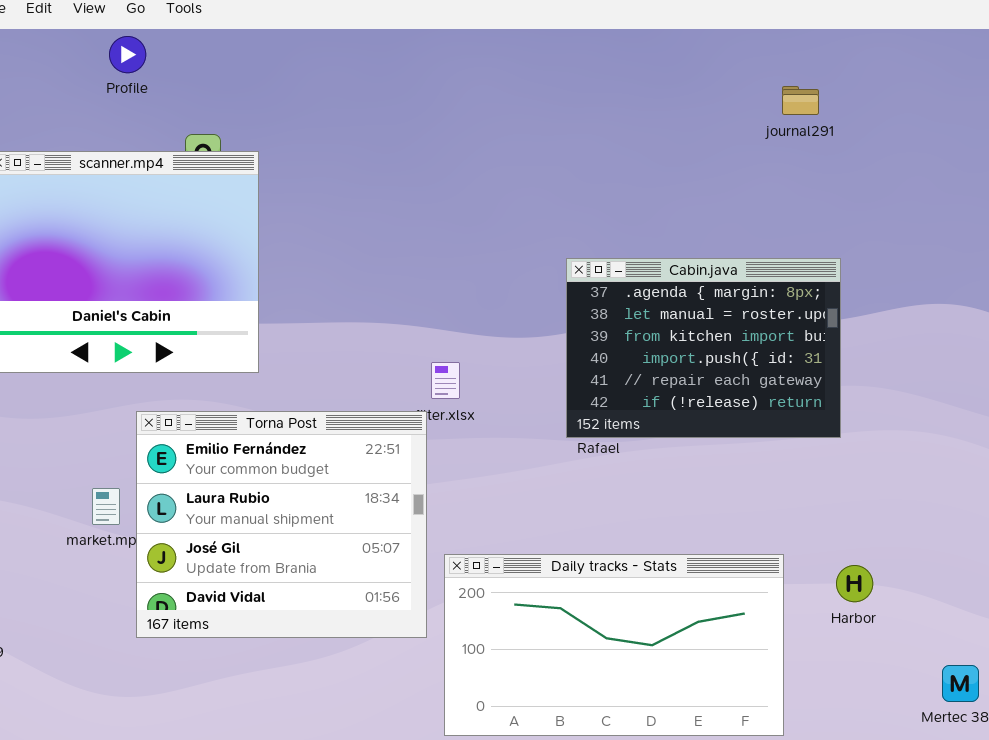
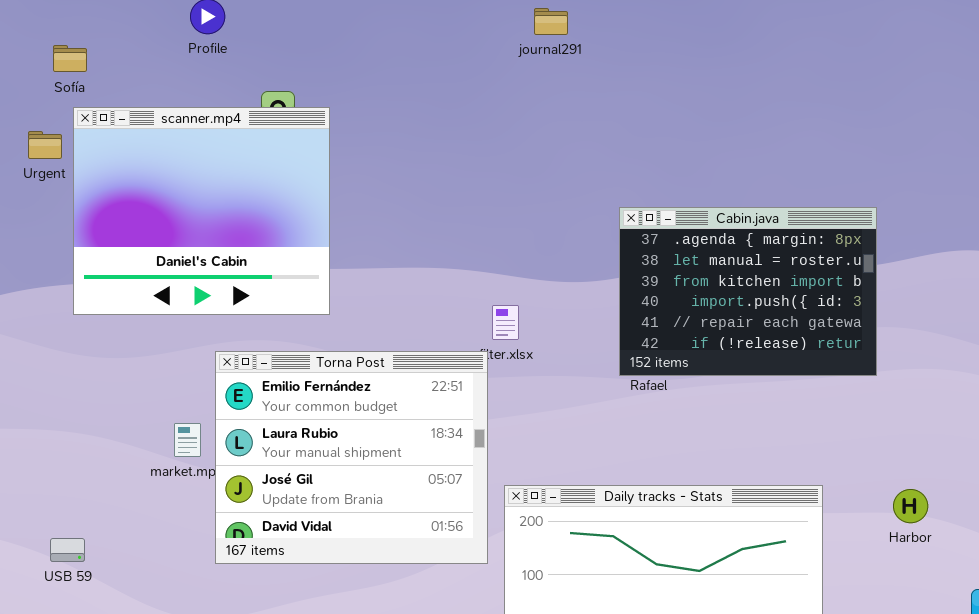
journal291: [782,86,819,115] -> [534,8,568,35], moved
Harbor: [836,565,873,602] -> [893,489,928,523], moved

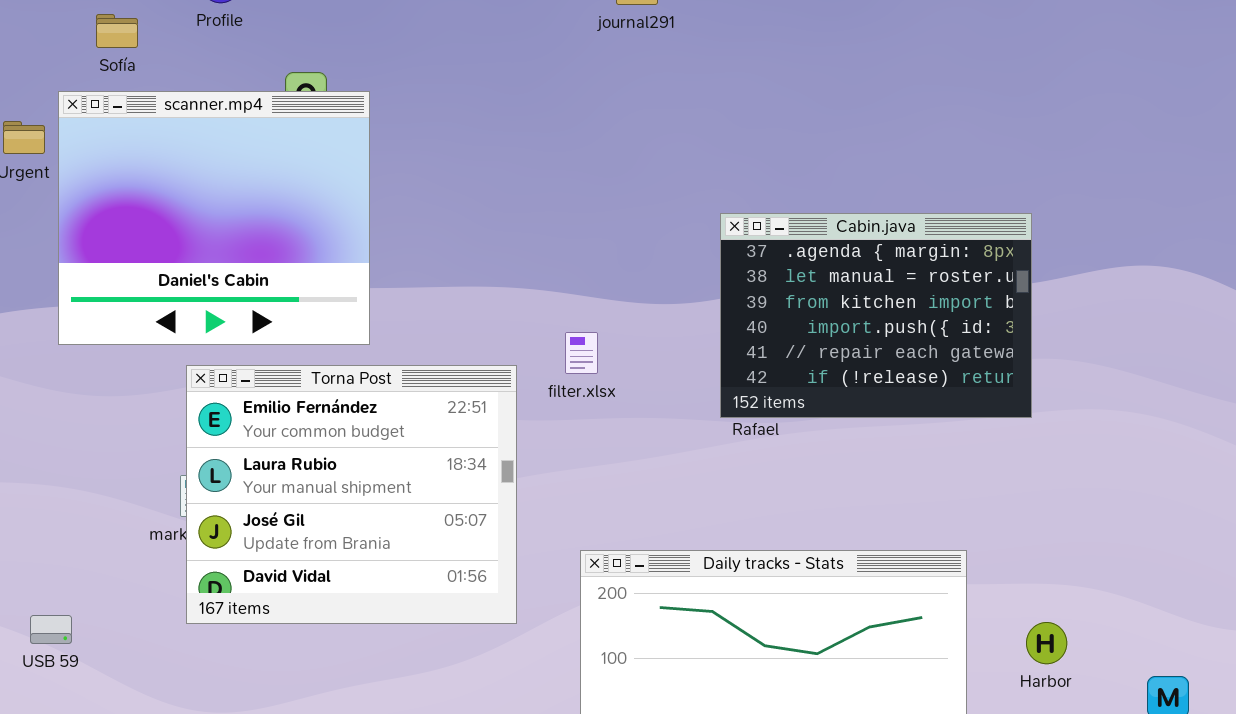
Sofía: [53,45,87,72] -> [96,14,138,48], moved
Torna Post: [215,351,488,564] -> [186,365,517,624], moved
Harbor: [893,489,928,523] -> [1026,622,1067,664], moved

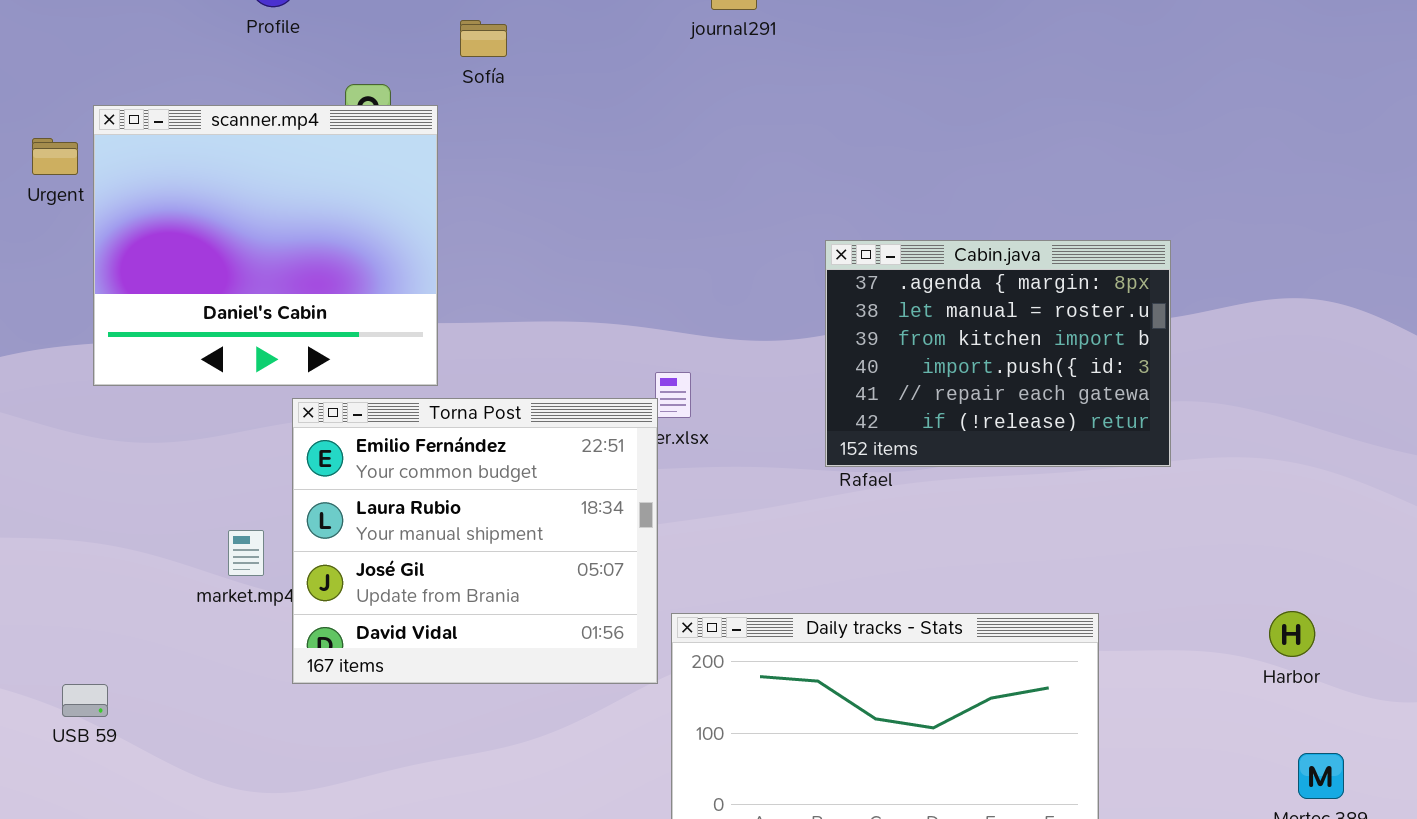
Sofía: [96,14,138,48] -> [460,20,507,57], moved
Torna Post: [186,365,517,624] -> [292,398,658,684], moved
Harbor: [1026,622,1067,664] -> [1269,611,1315,657], moved

